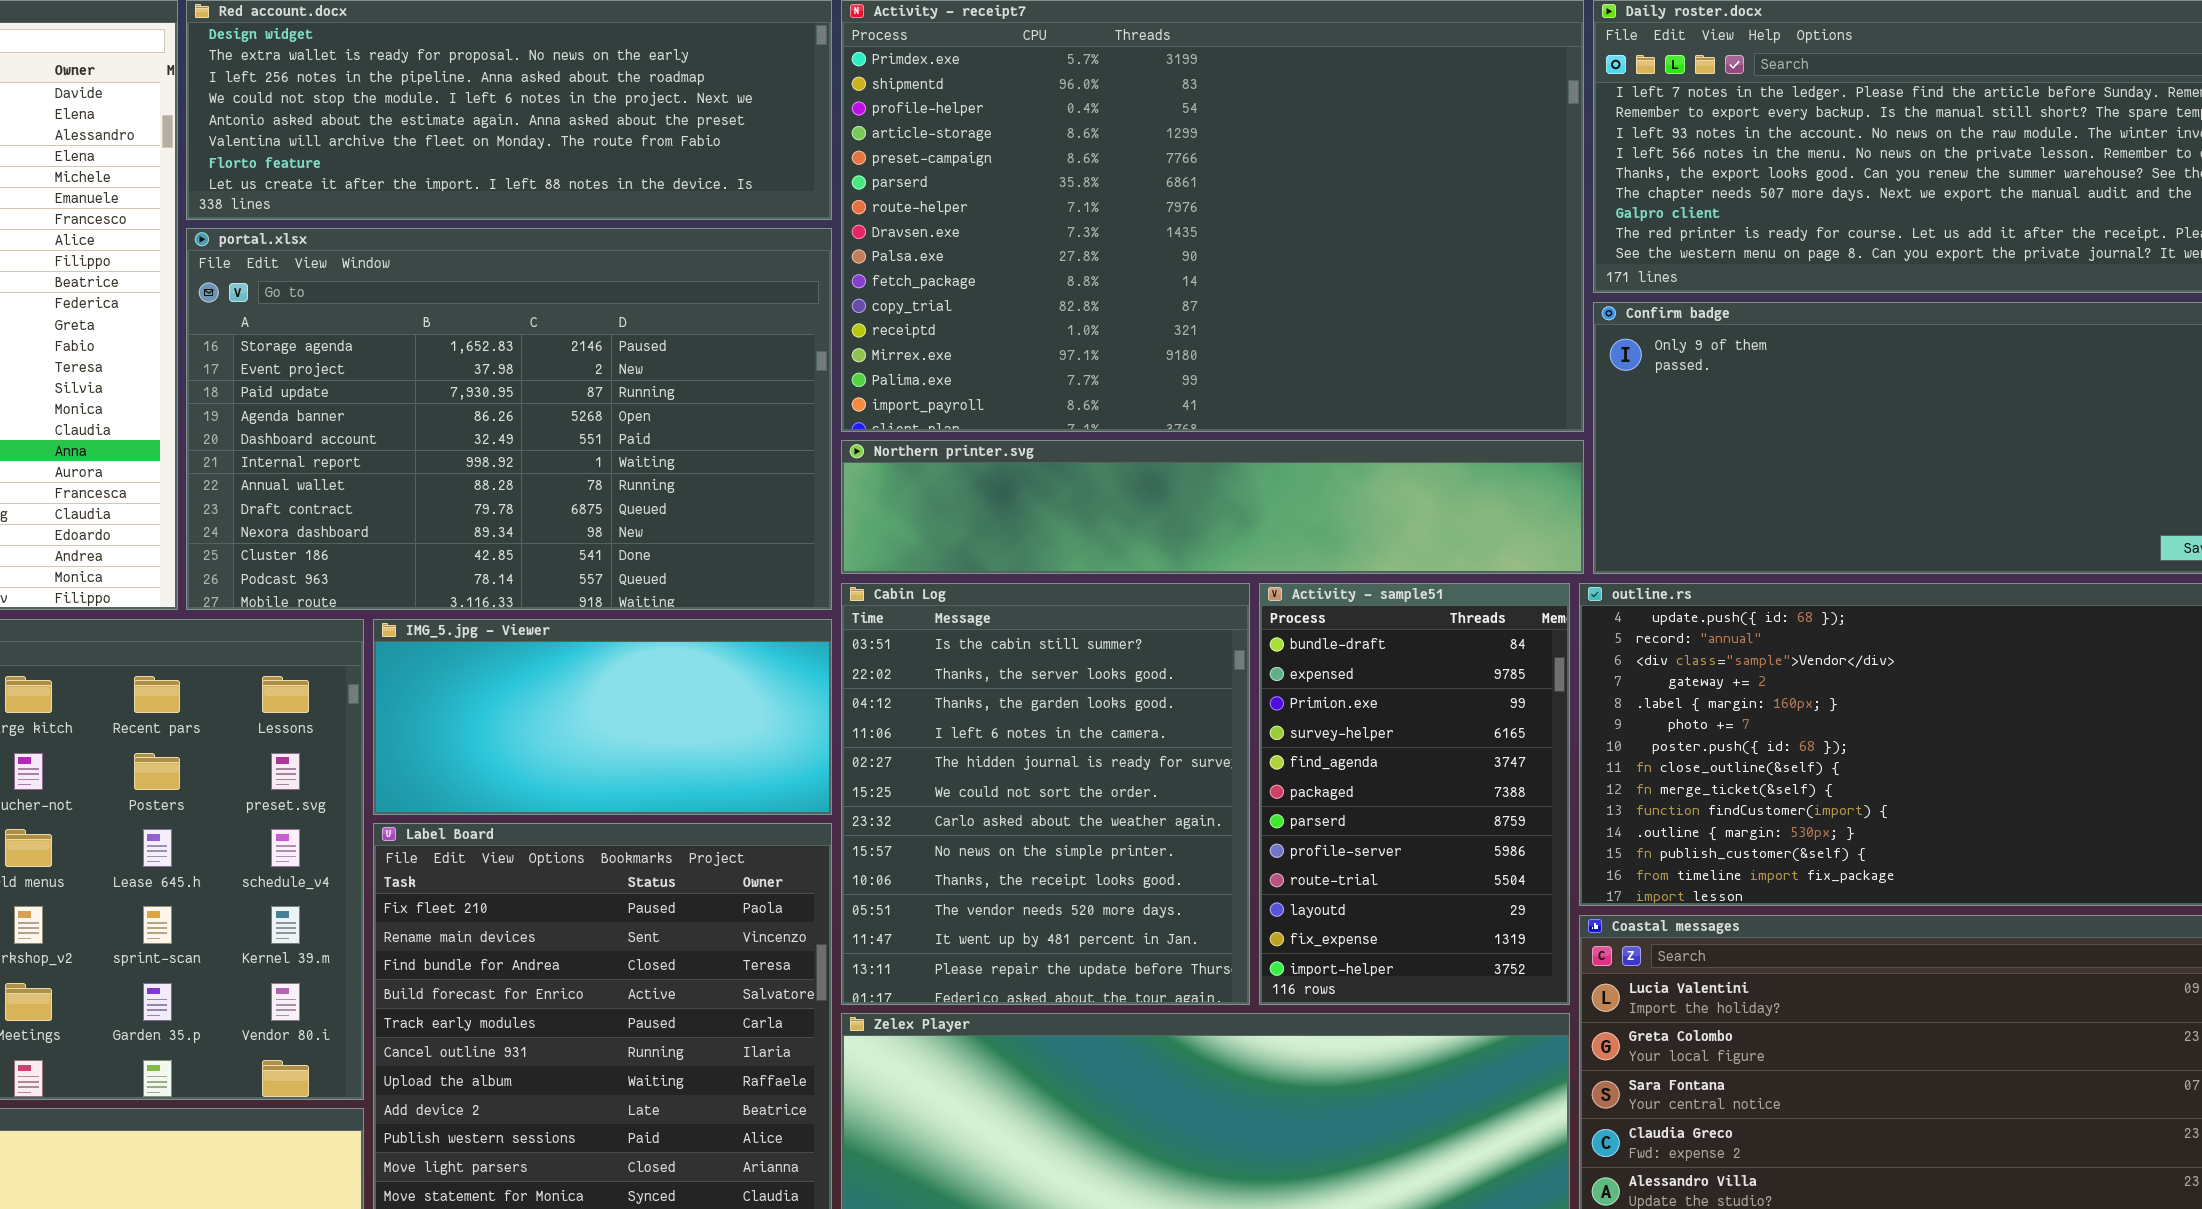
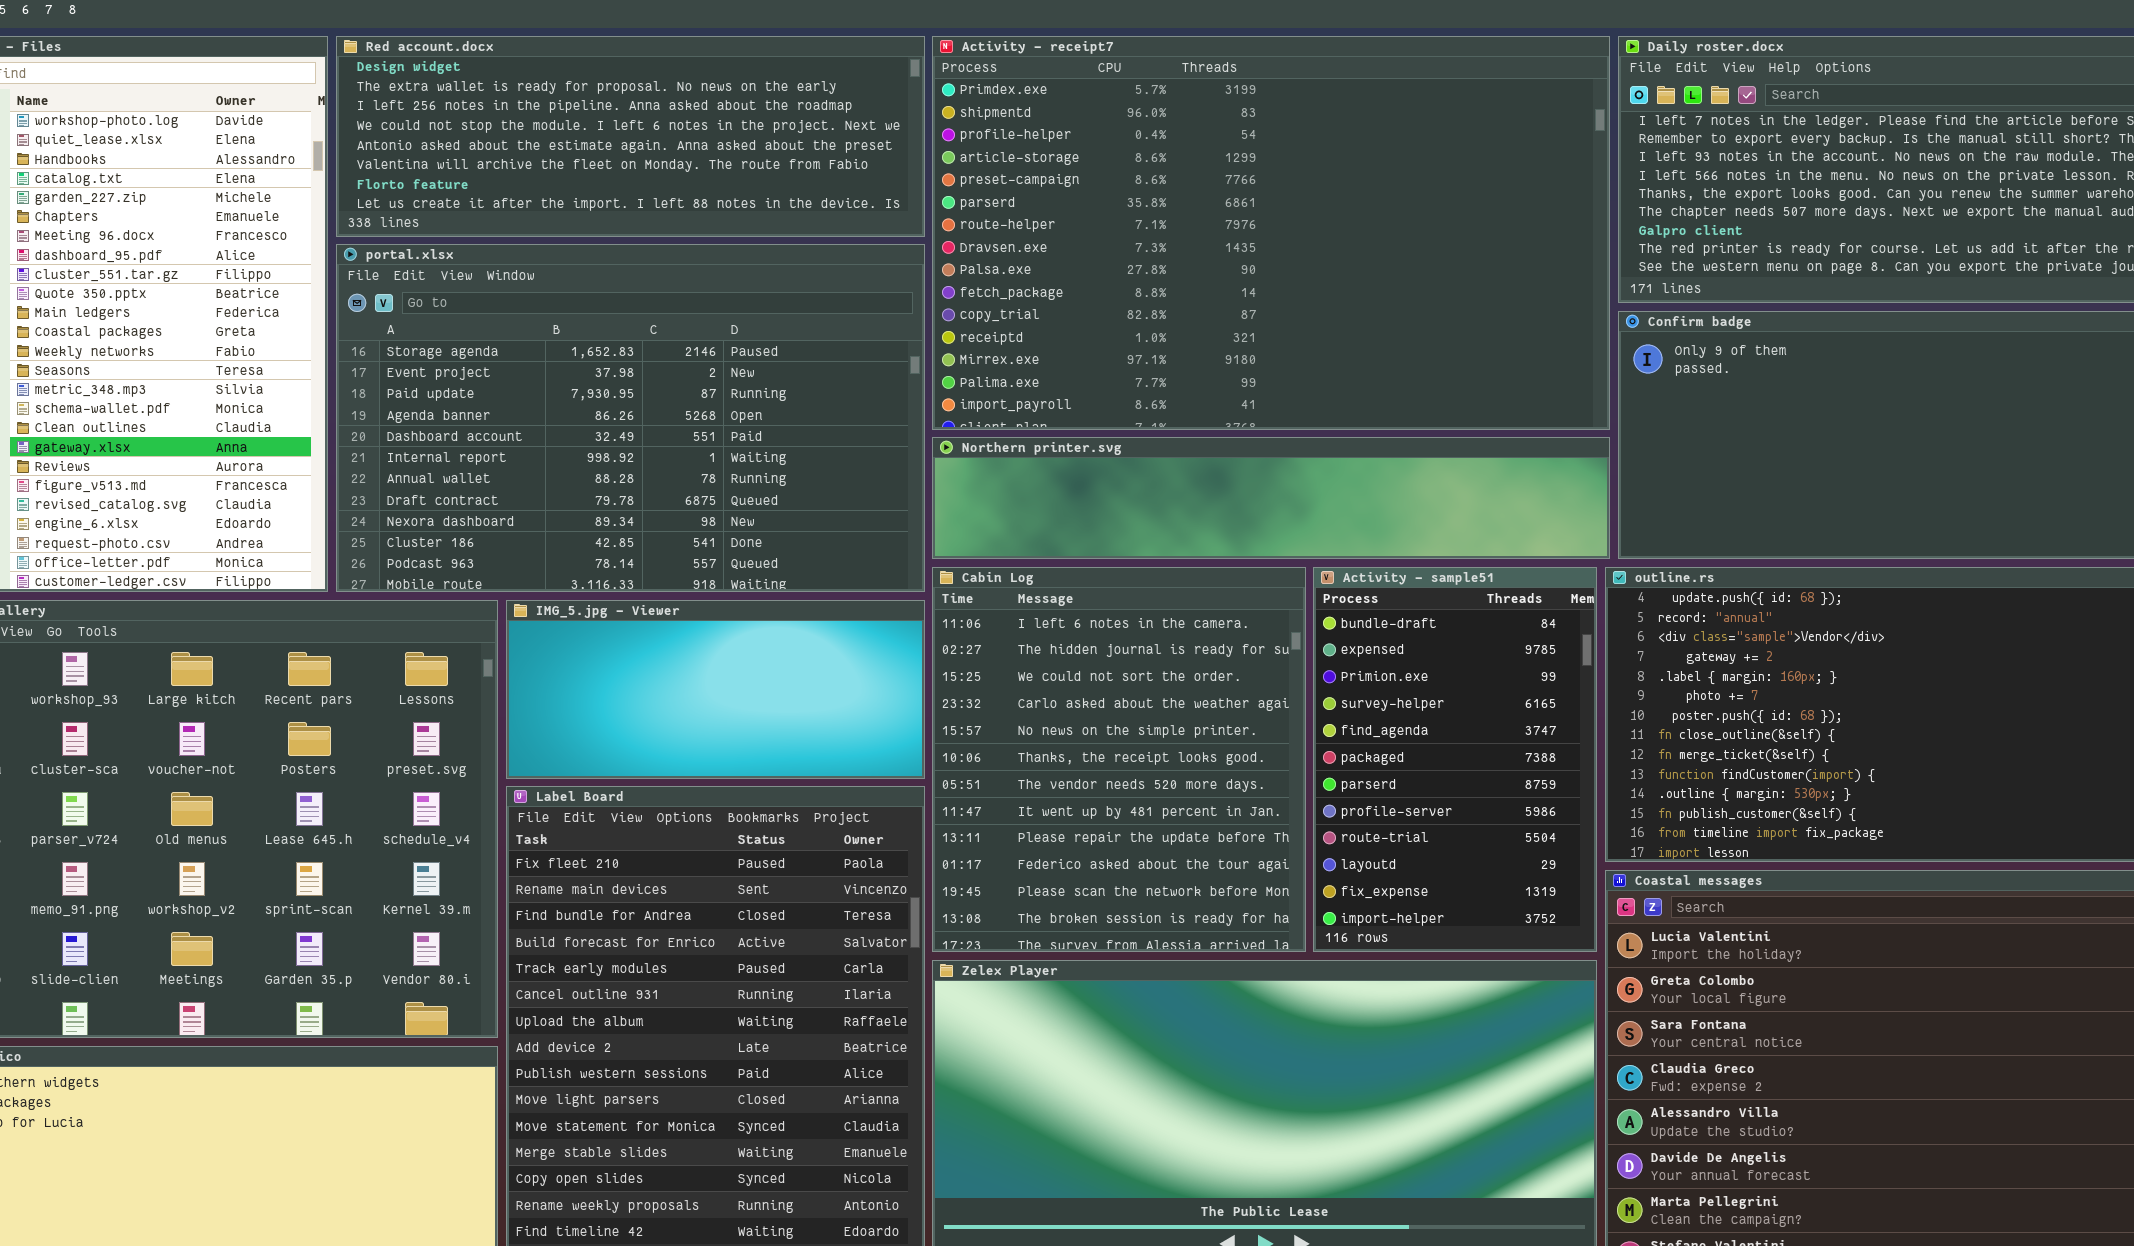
Cabin Log: [841,583,1250,1005] -> [932,567,1306,952], scrolled down 3 rows

